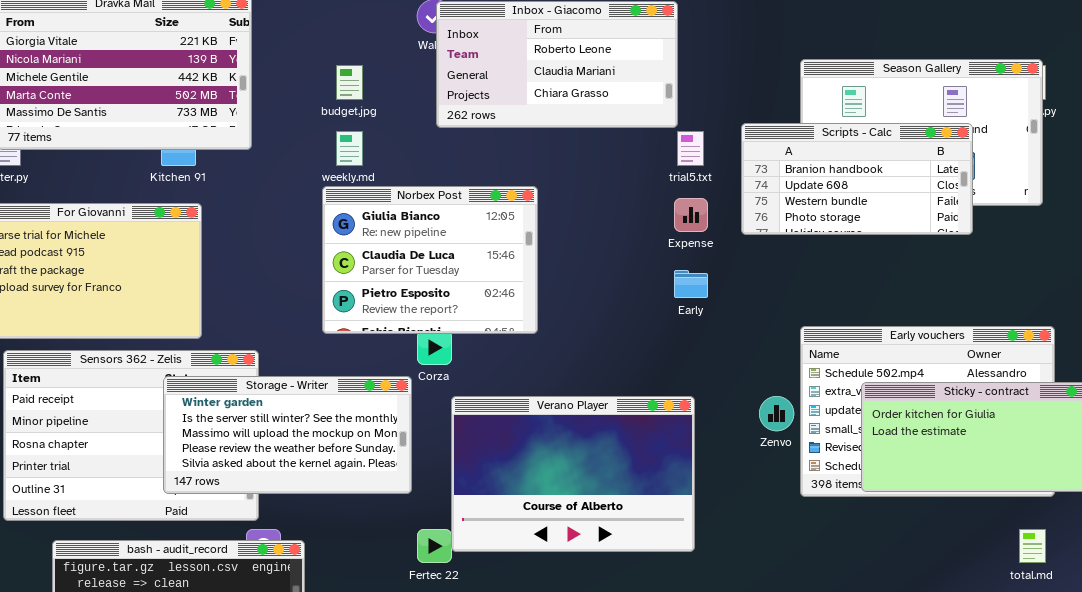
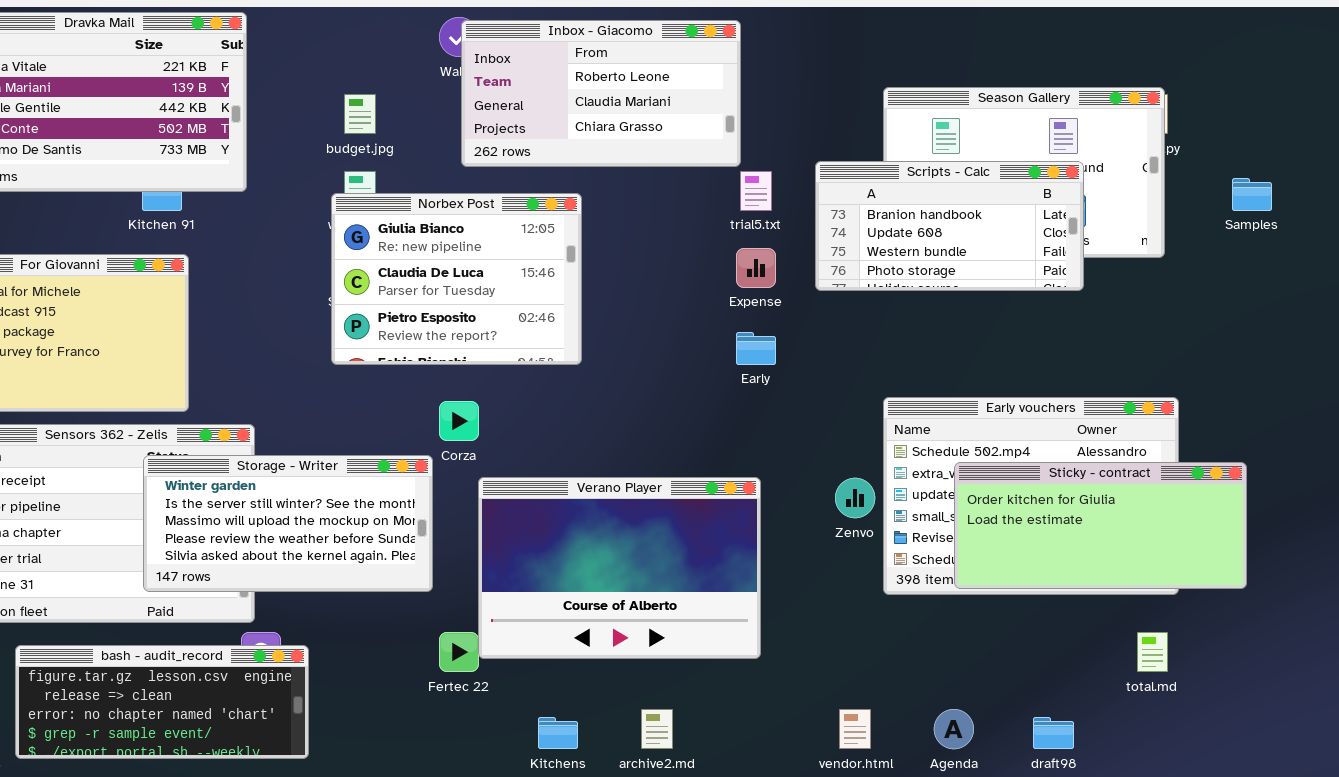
Norbex Post: [322,186,538,334] -> [331,193,582,365], moved

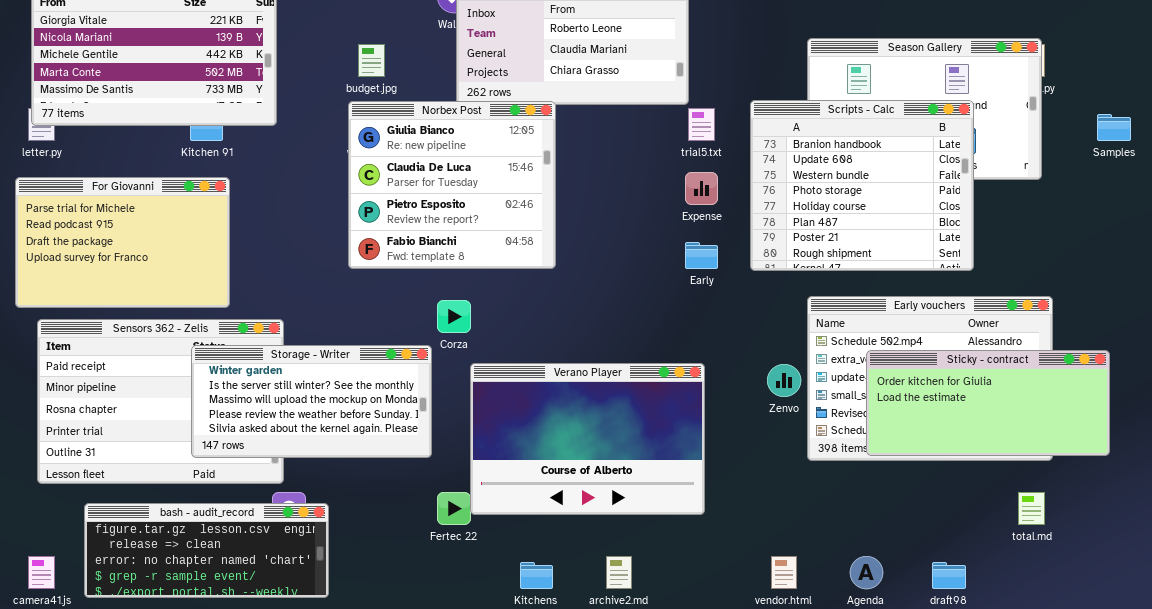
Scripts - Calc: [815,161,1084,291] -> [750,100,974,271], resized
Norbex Post: [331,193,582,365] -> [348,101,556,269], resized

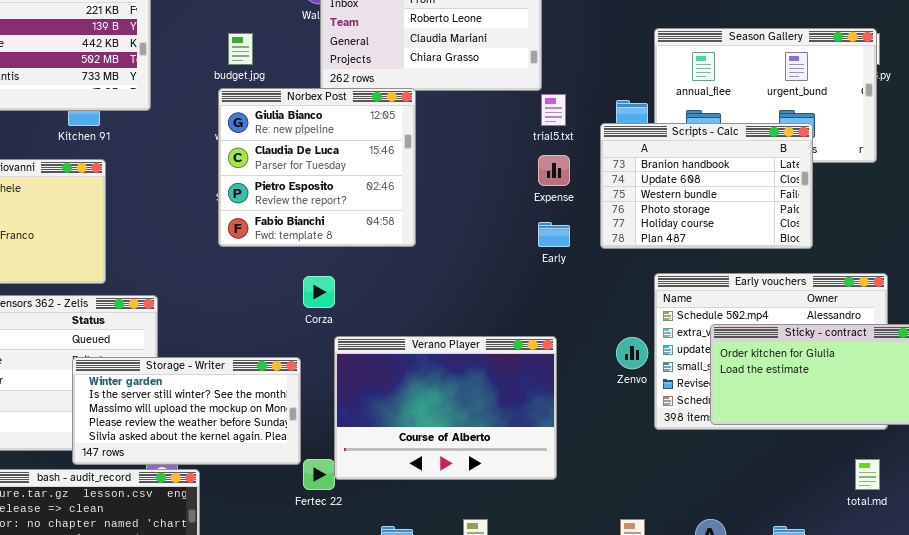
Scripts - Calc: [750,100,974,271] -> [600,123,813,249], resized
Storage - Writer: [191,345,432,458] -> [72,357,301,465], moved

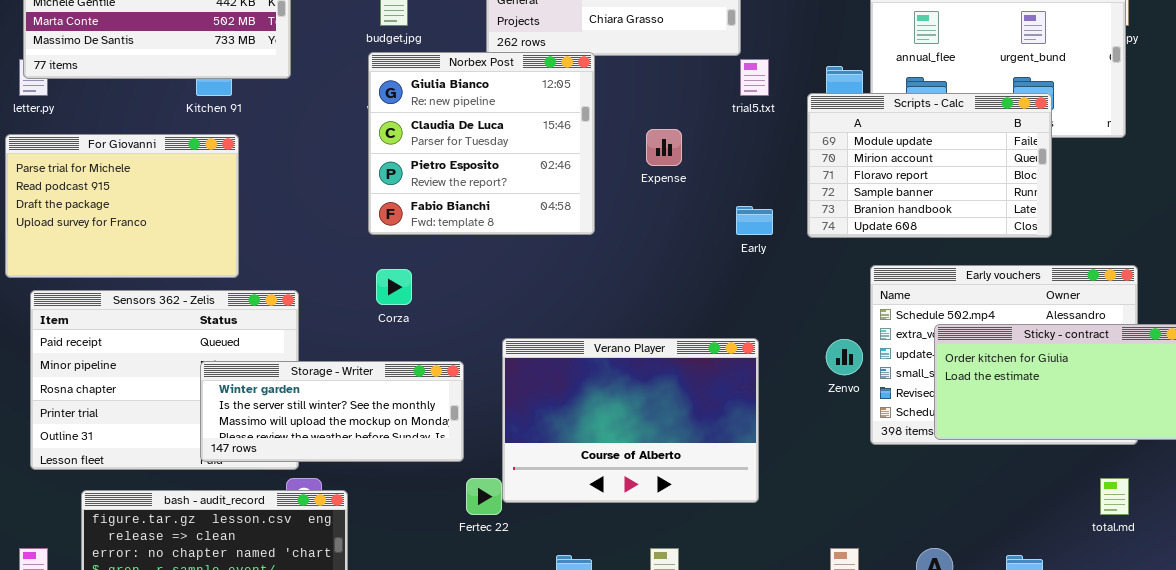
Scripts - Calc: [600,123,813,249] -> [807,93,1052,238], scrolled up 4 rows
Expense: [538,155,570,186] -> [646,129,682,166], moved
Corza: [303,276,335,308] -> [376,269,412,305], moved
Storage - Writer: [72,357,301,465] -> [200,361,464,462], resized

